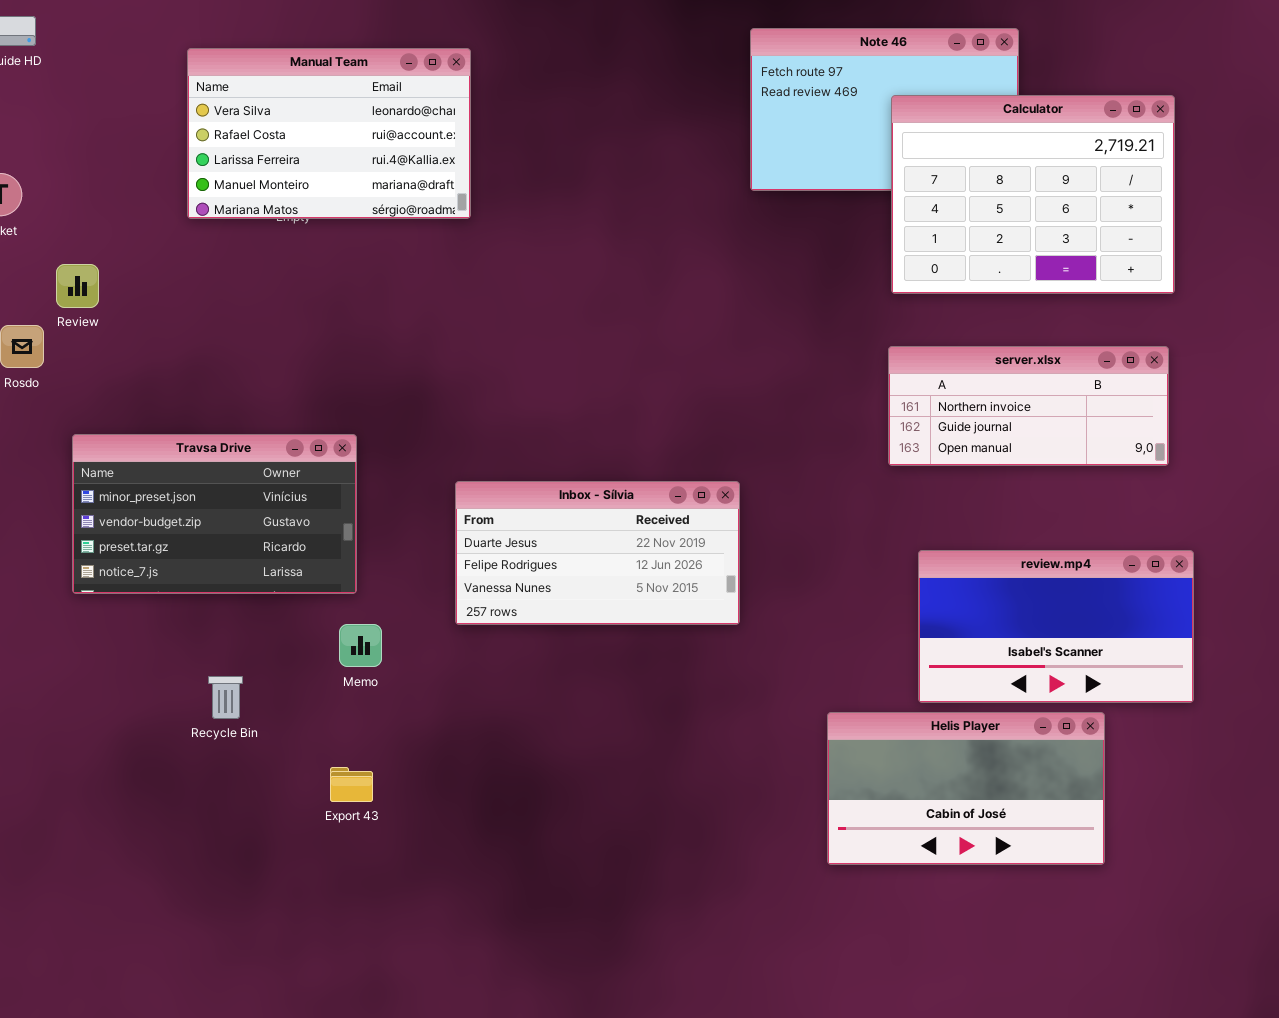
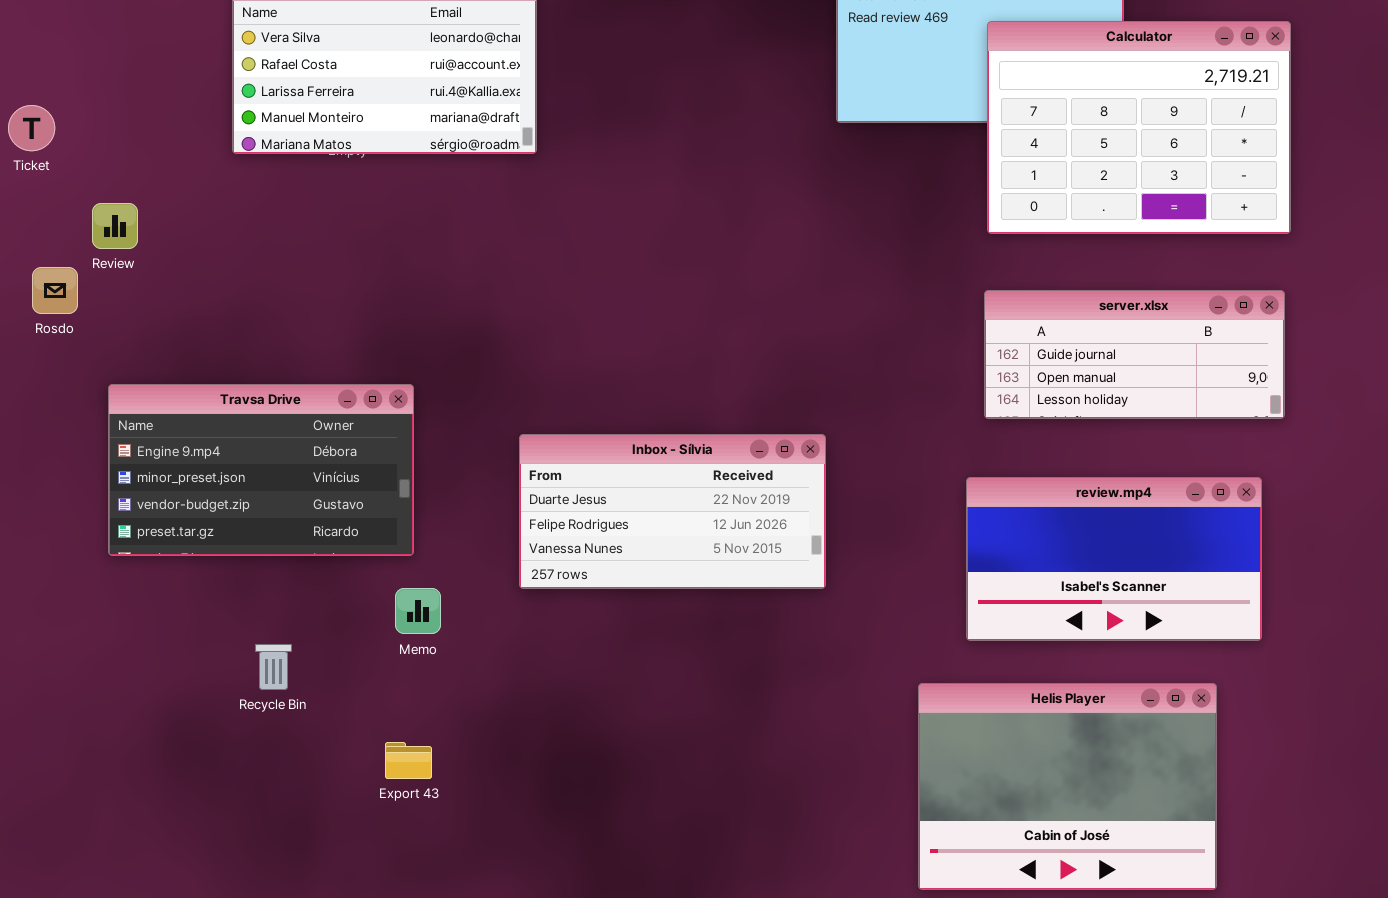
server.xlsx: [888,346,1169,466] -> [984,290,1285,419], scrolled down 1 row
Travsa Drive: [72,434,357,594] -> [108,384,414,556], scrolled up 1 row
review.mp4: [918,550,1194,703] -> [966,477,1262,641], moved
Helis Player: [827,712,1105,865] -> [918,683,1217,890], resized

